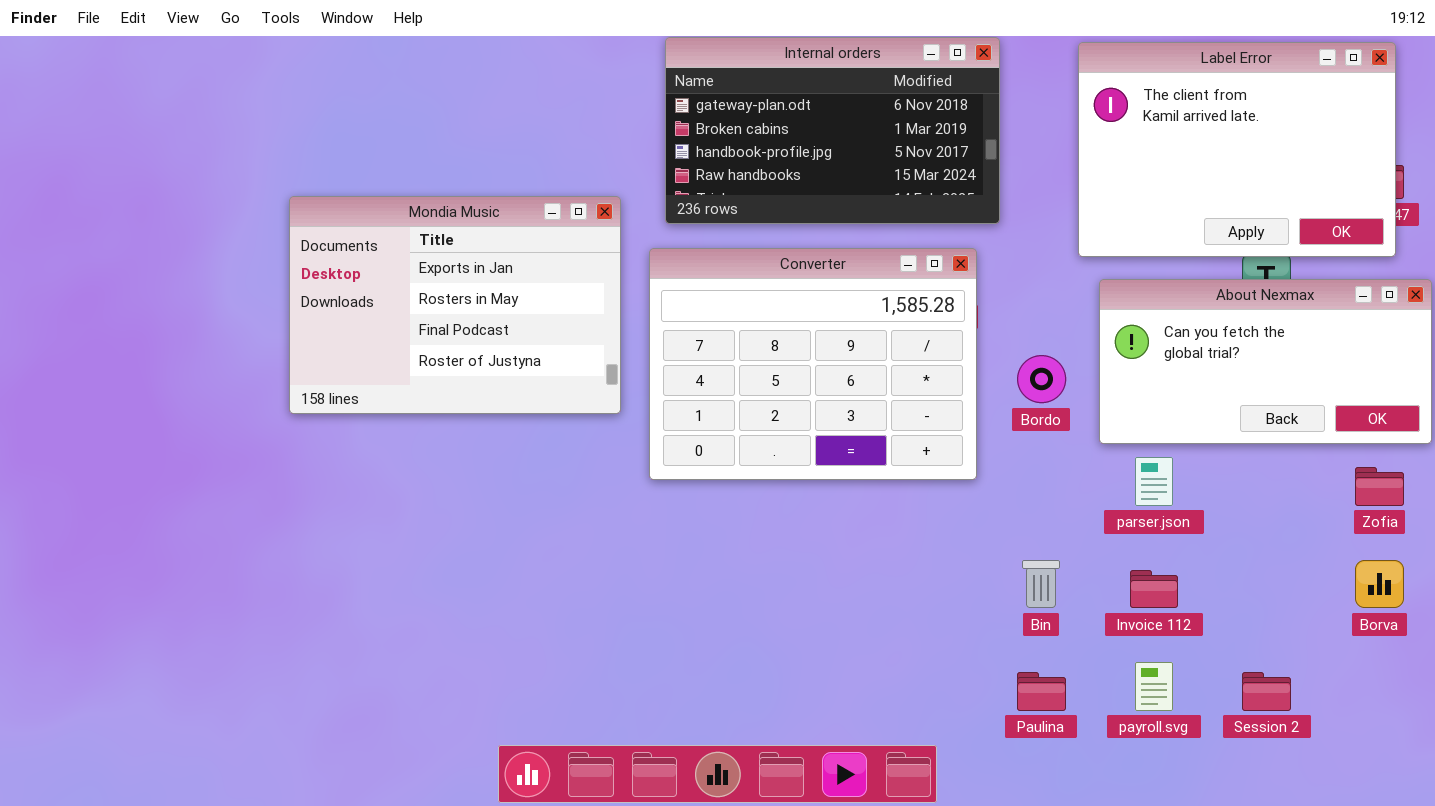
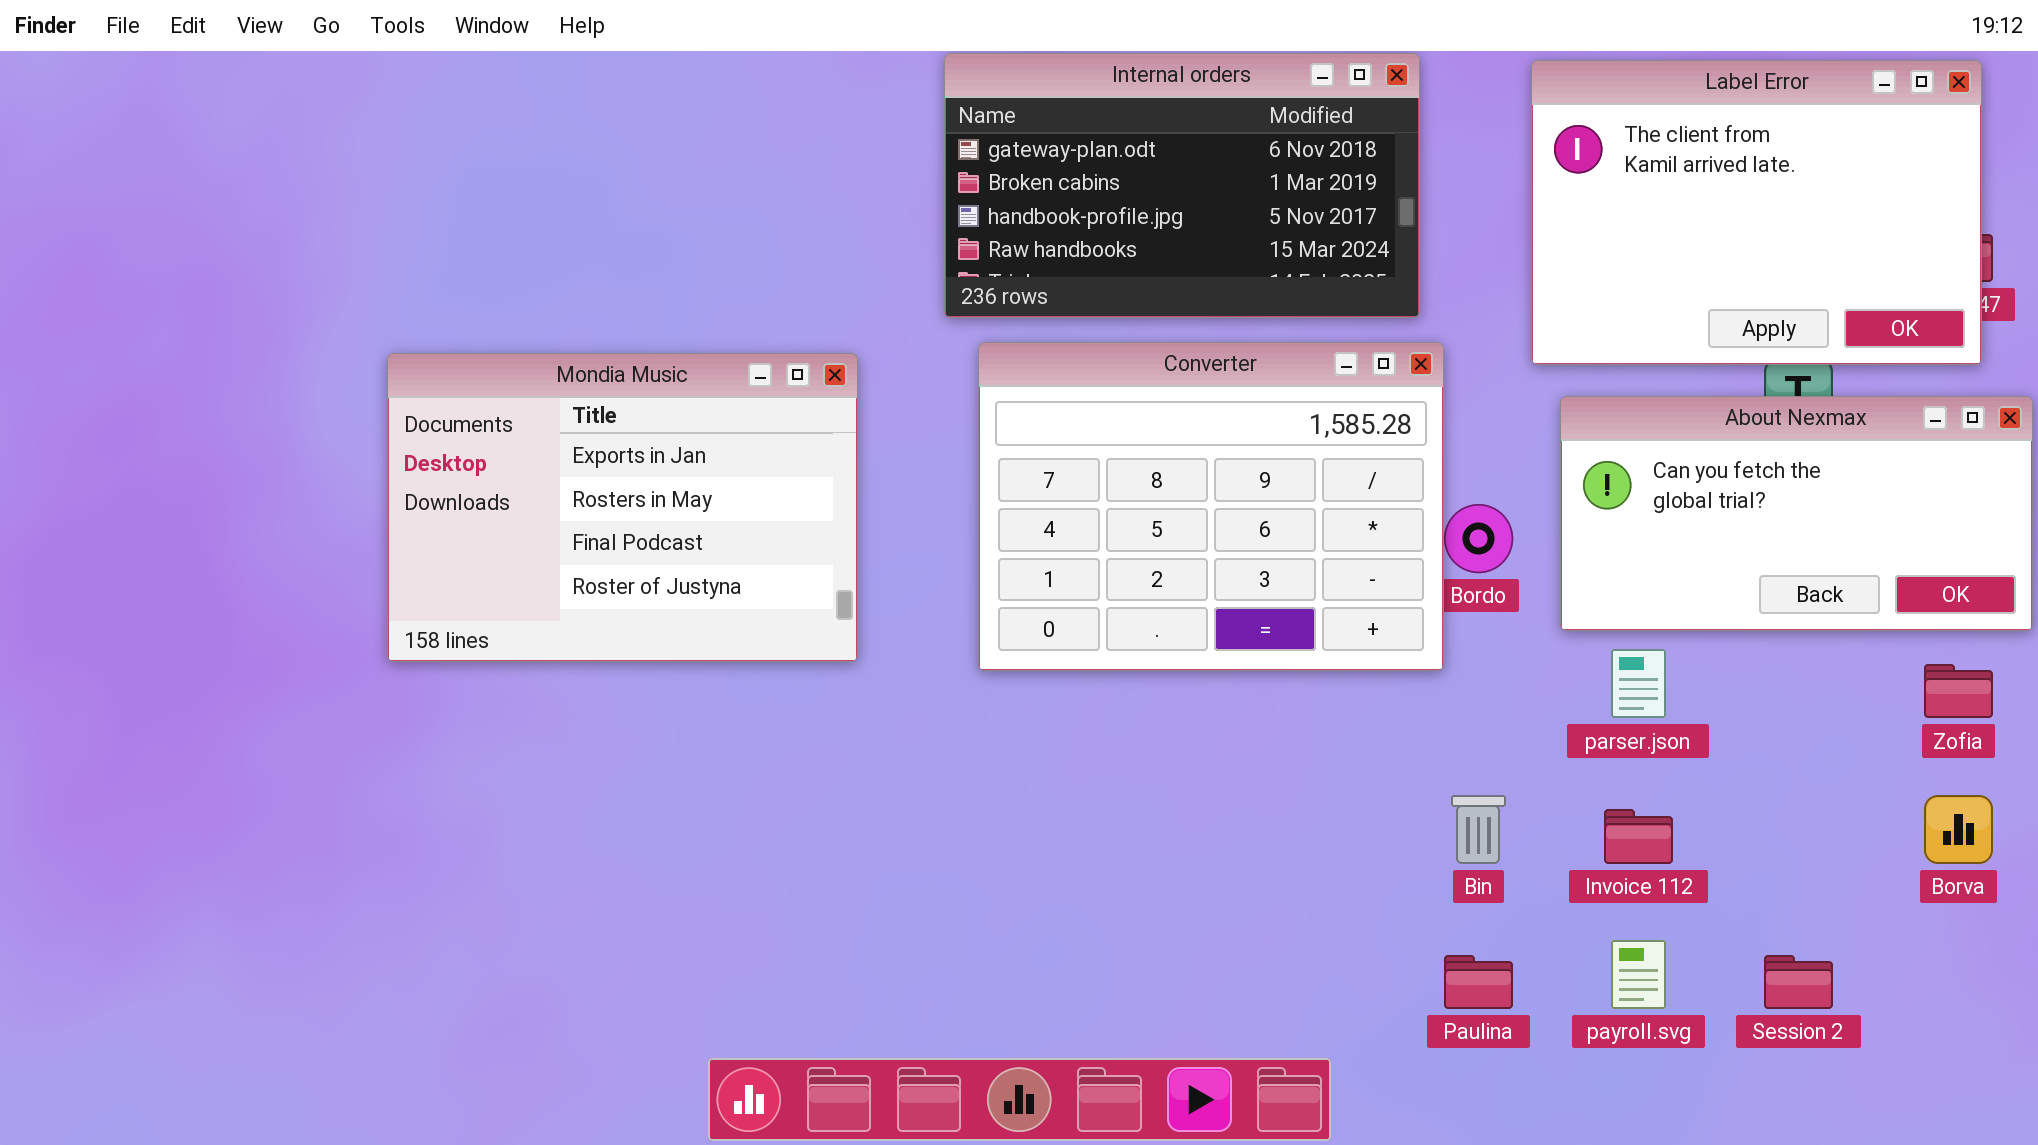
Mondia Music: [289,196,621,414] -> [387,353,858,662], moved
Converter: [649,248,977,480] -> [978,342,1444,671], moved

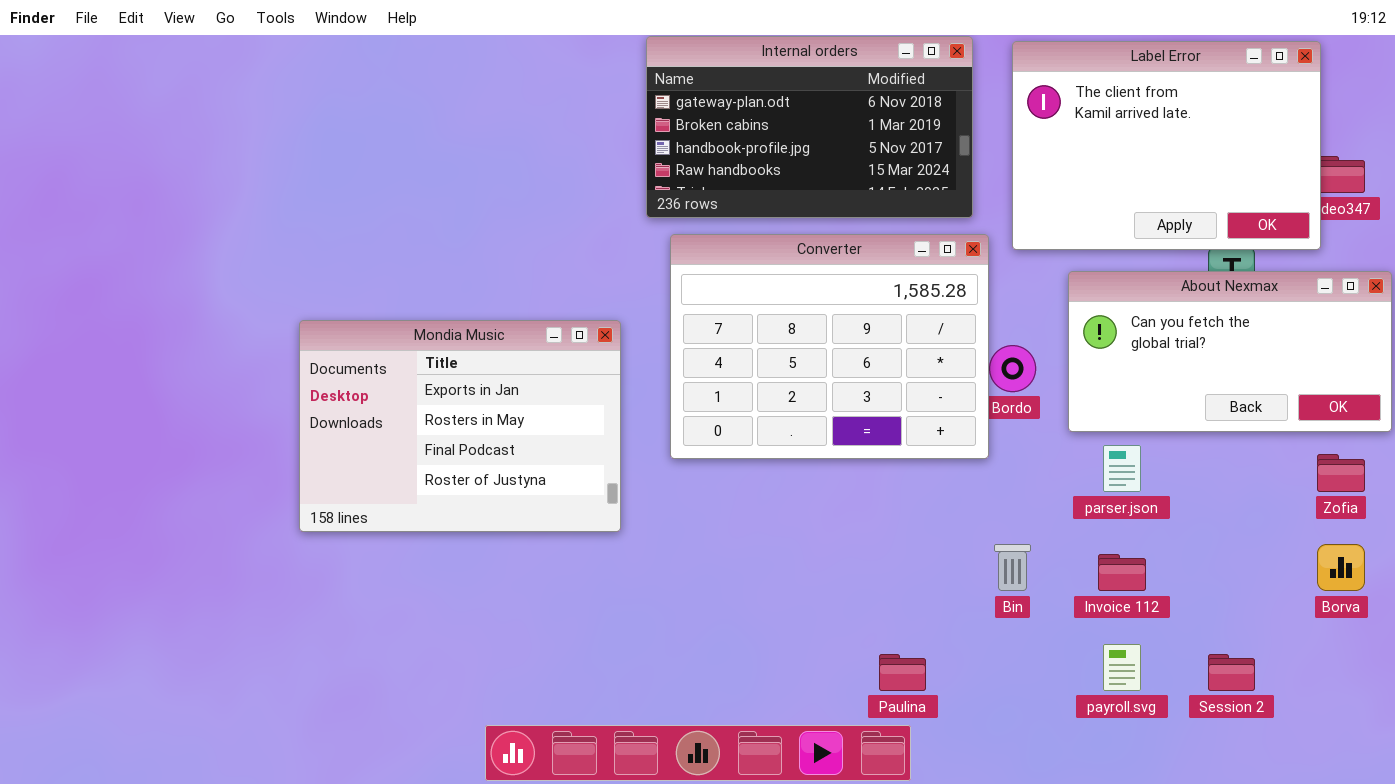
Label Error: [1531,60,1982,365] -> [1012,41,1321,250], moved
Mondia Music: [387,353,858,662] -> [299,320,621,532], moved
Paulina: [1444,955,1513,1009] -> [879,654,926,691], moved

